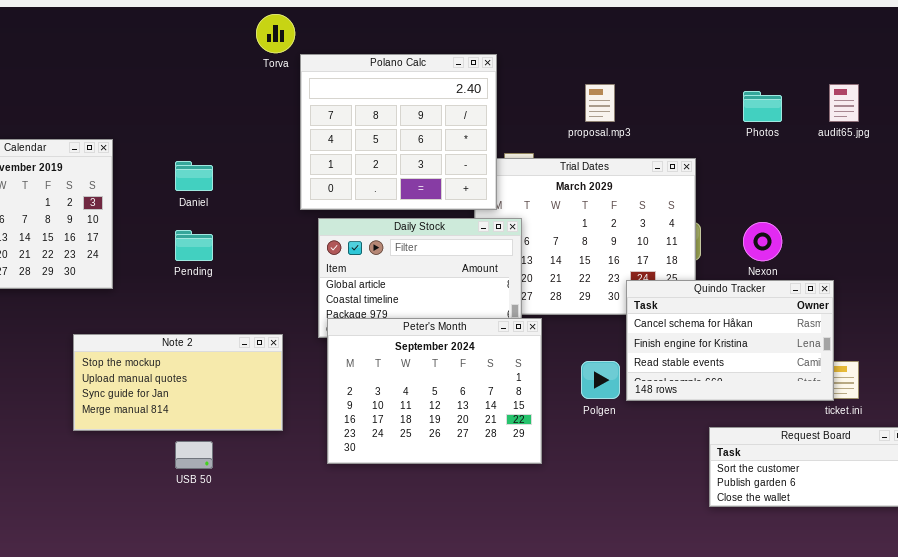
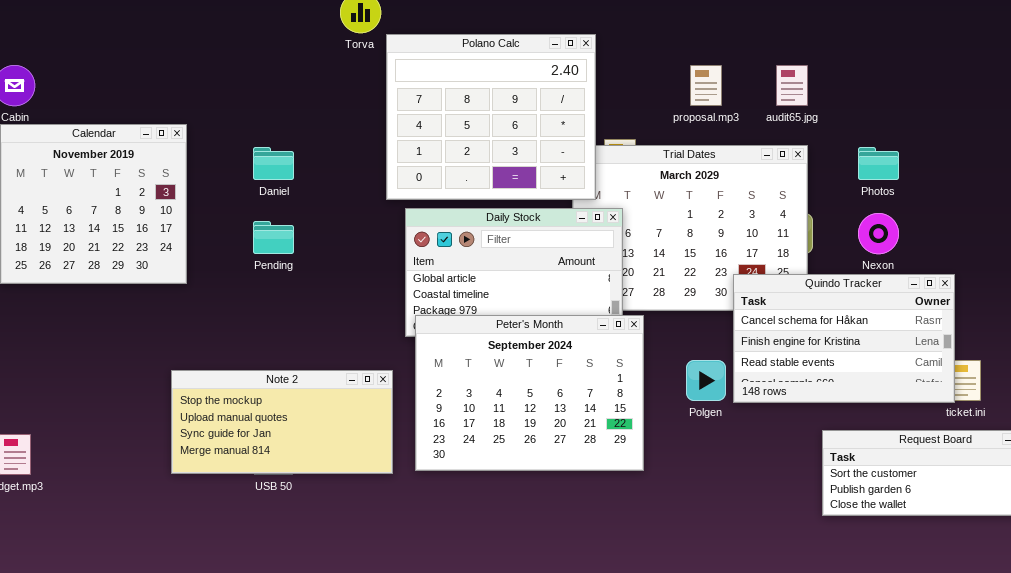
audit65.jpg: [829,84,859,122] -> [776,65,808,106], moved
Photos: [743,91,782,122] -> [858,147,899,180], moved
Note 2: [73,334,283,431] -> [171,370,393,474], moved

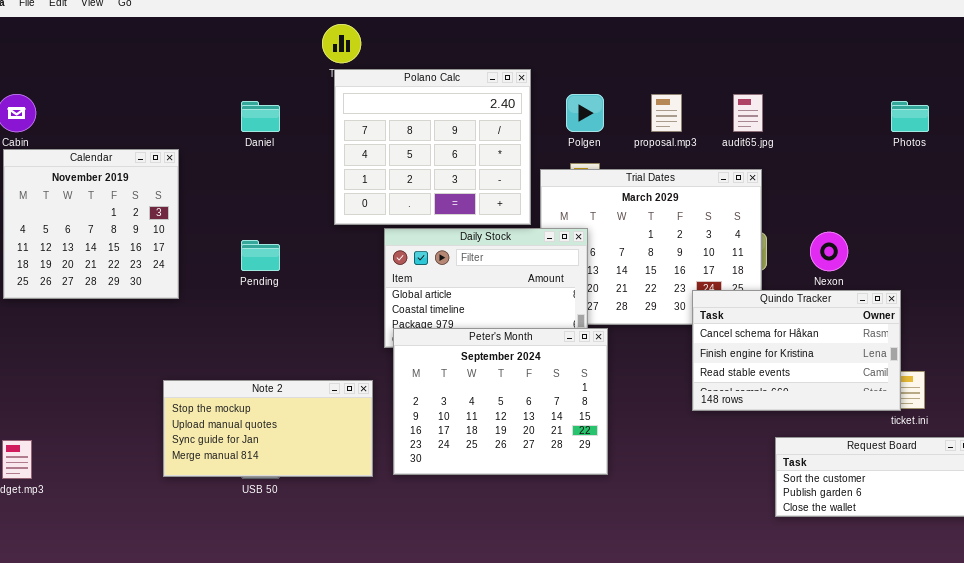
Polano Calc: [386,34,596,200] -> [334,69,531,225], moved
Daniel: [253,147,294,180] -> [241,101,280,132], moved
Photos: [858,147,899,180] -> [891,101,929,132], moved
Polgen: [686,360,726,401] -> [566,94,604,132], moved

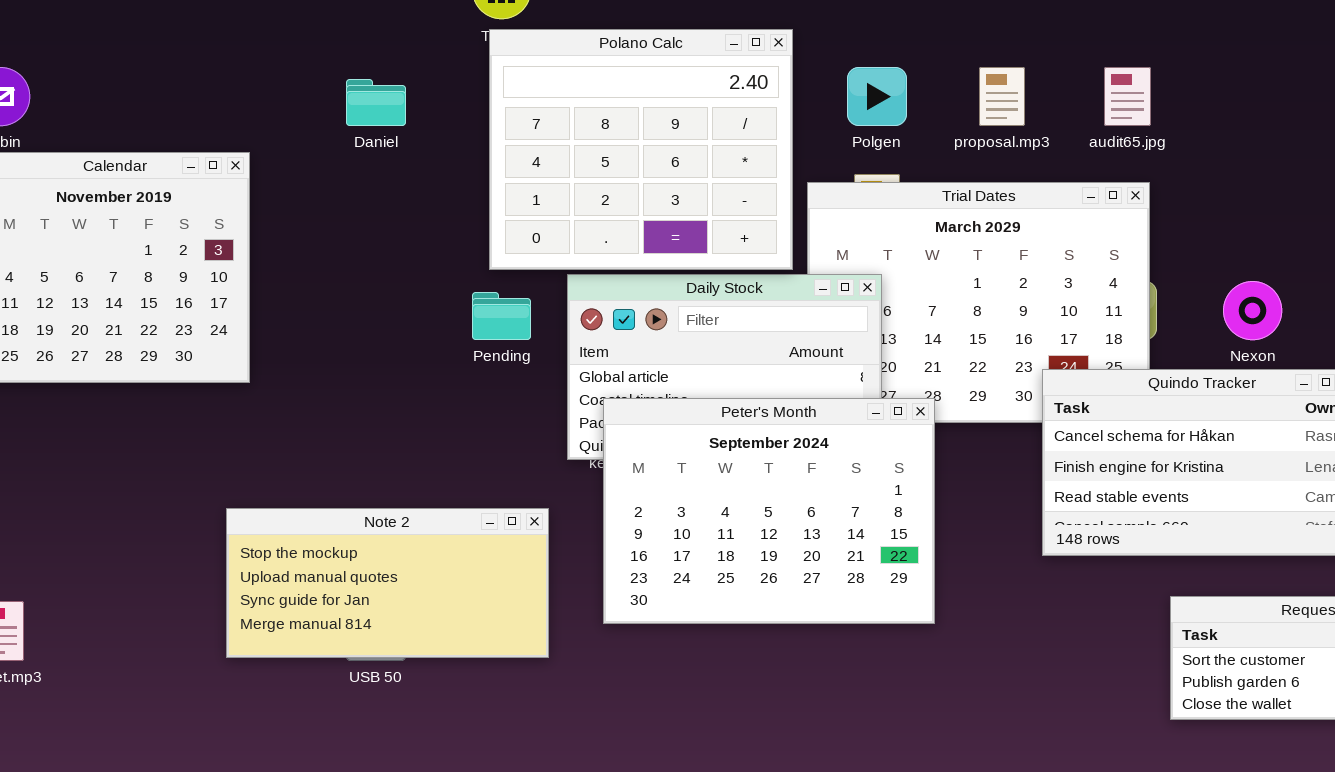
Pending: [241,240,280,271] -> [472,292,531,340], moved
Peter's Month: [393,328,608,475] -> [603,398,935,624], moved

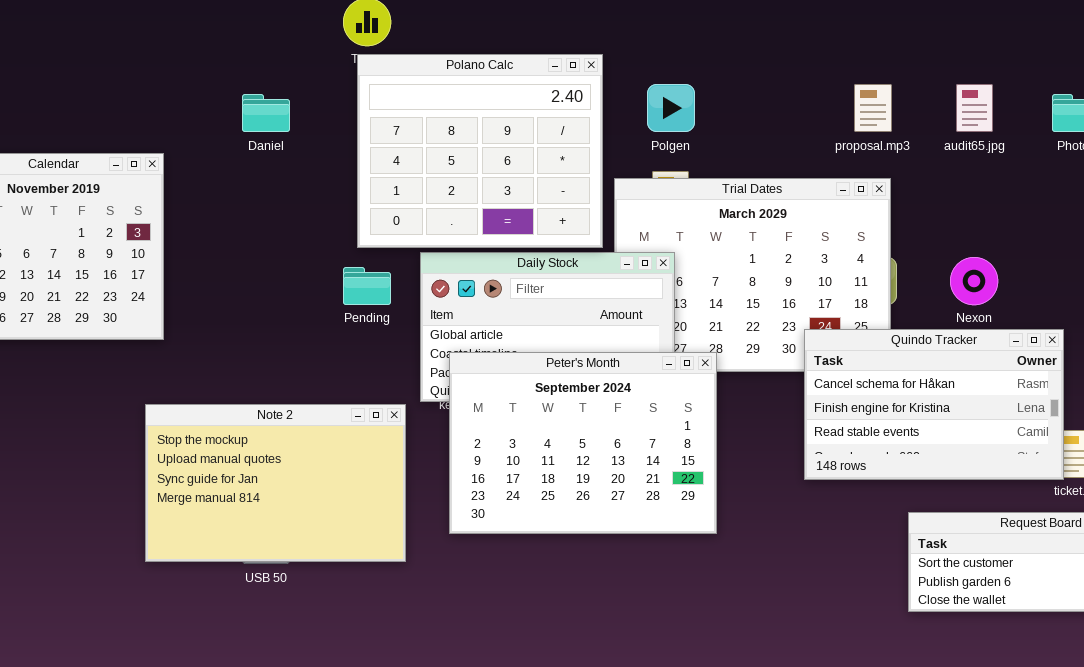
proposal.mp3: [979,67,1025,126] -> [854,84,892,132], moved
audit65.jpg: [1104,67,1151,126] -> [956,84,993,132], moved
Note 2: [226,508,549,658] -> [145,404,406,562], resized

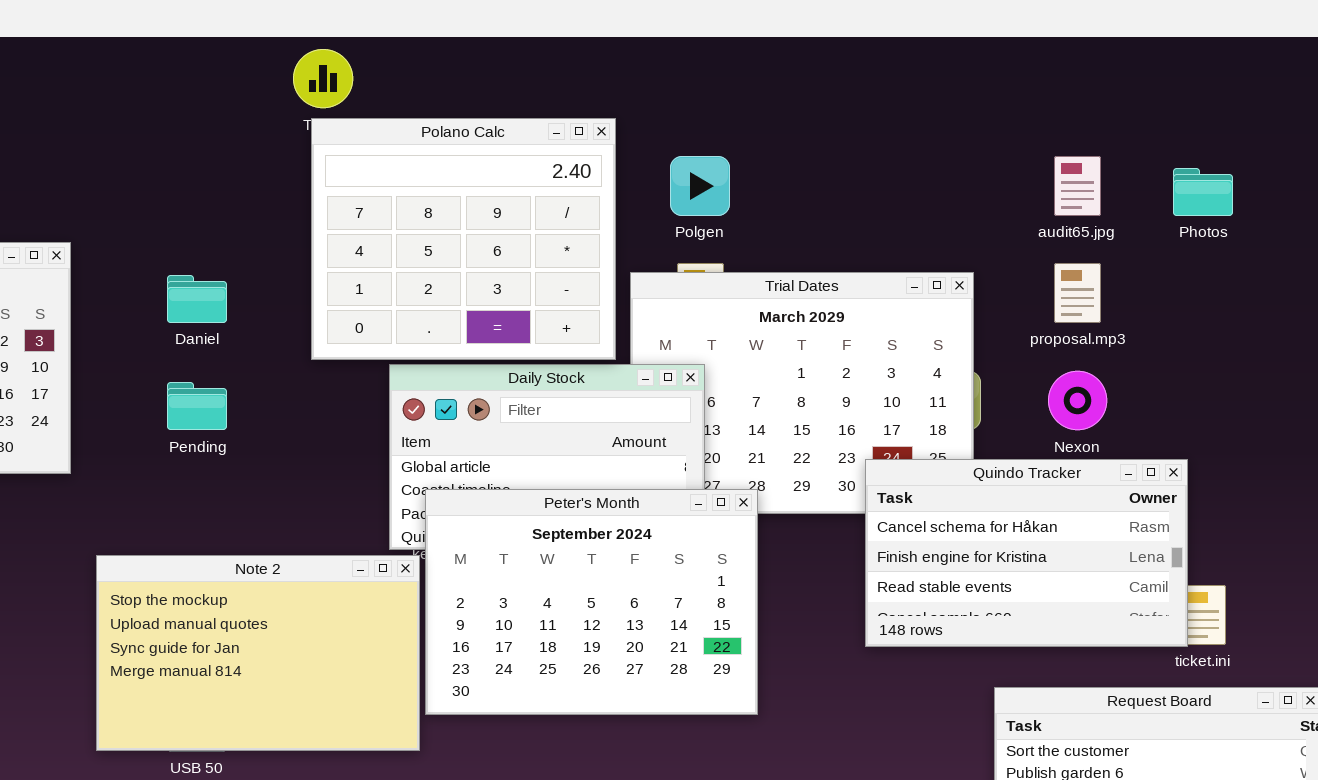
proposal.mp3: [854,84,892,132] -> [1054,263,1101,323], moved
Daniel: [242,94,290,132] -> [167,275,227,323], moved
Pending: [343,267,391,305] -> [167,382,227,430], moved
Note 2: [145,404,406,562] -> [96,555,420,751], moved

